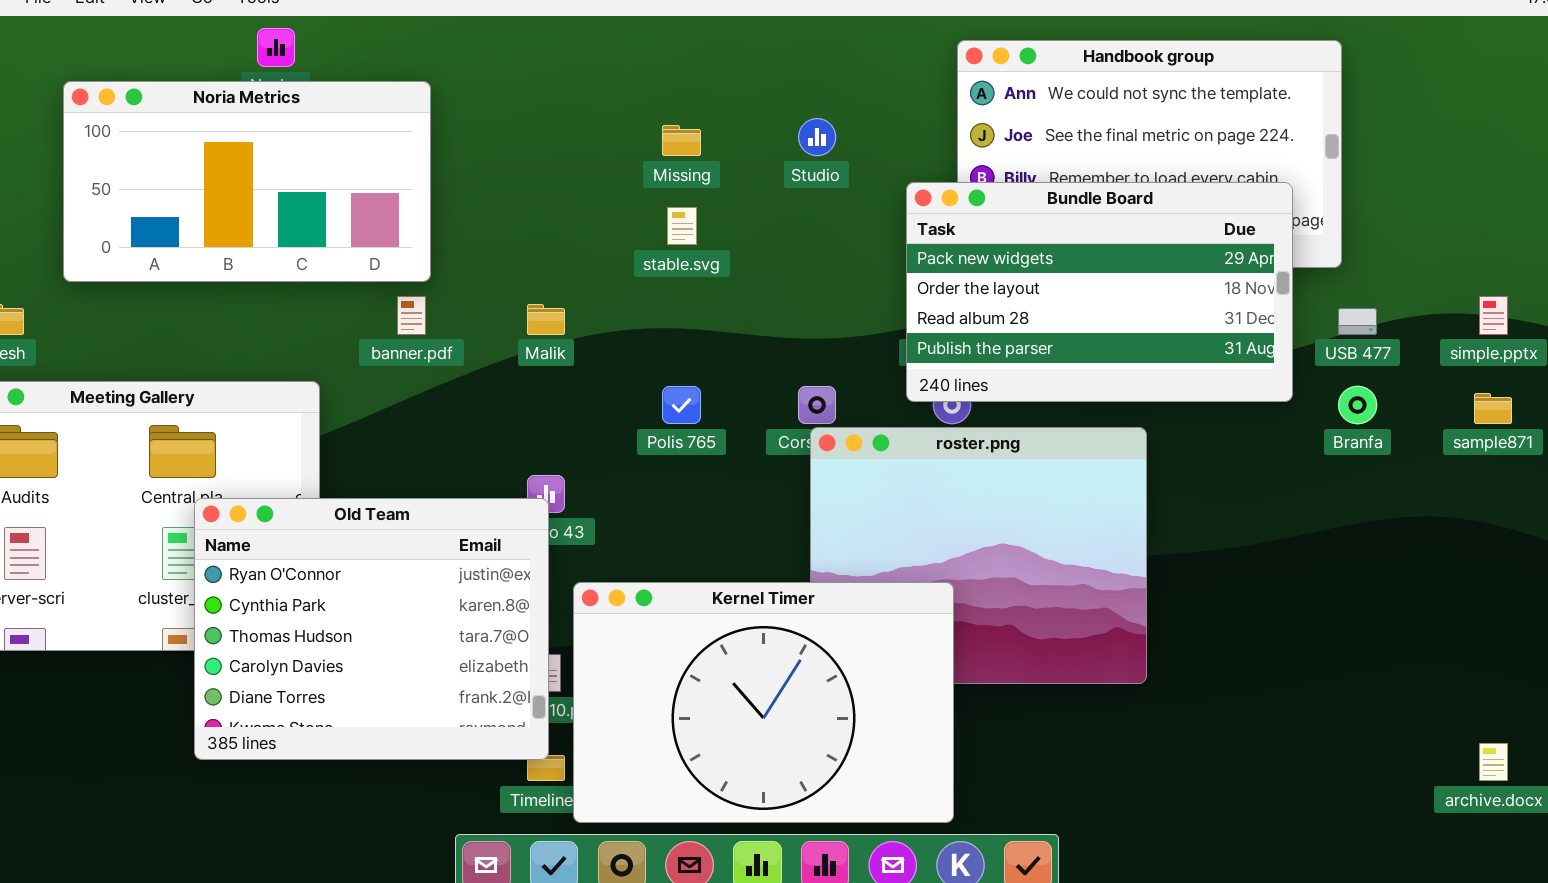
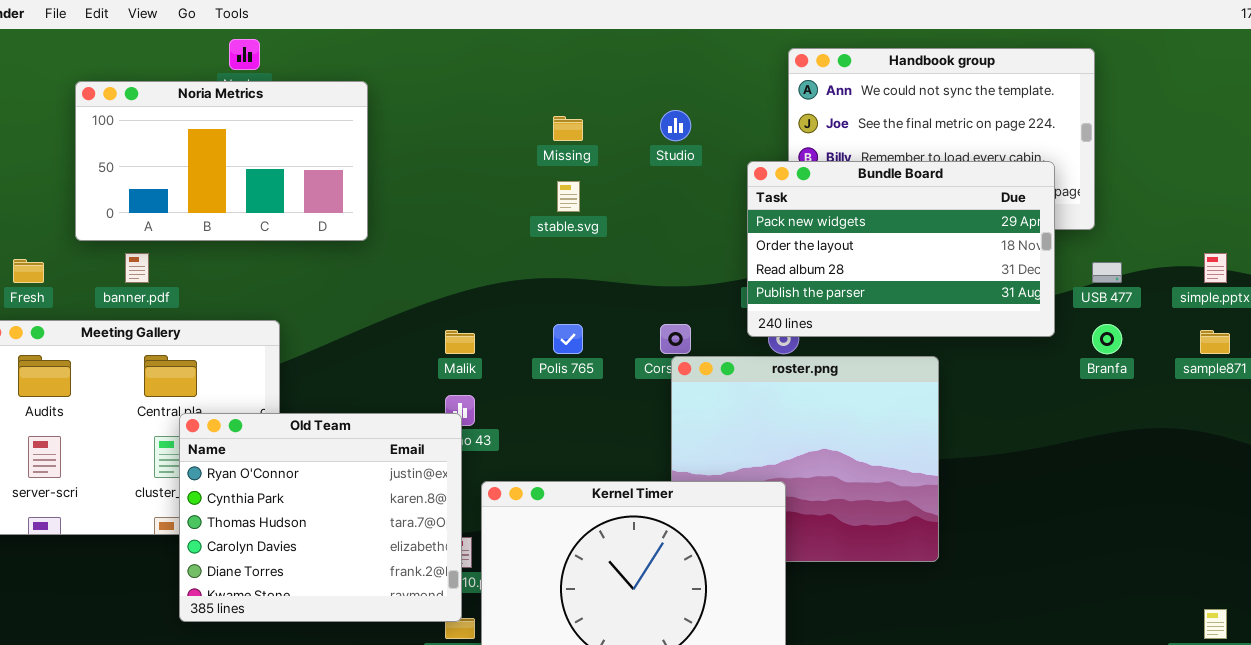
banner.pdf: [397,296,426,335] -> [125,253,149,283], moved
Malik: [527,304,565,335] -> [445,330,475,354], moved

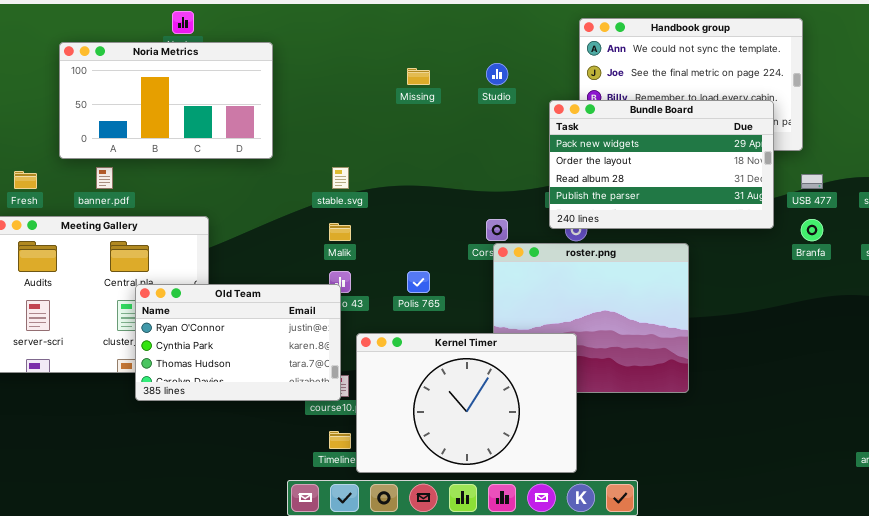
stable.svg: [557,181,580,212] -> [332,167,349,189], moved
Polis 765: [553,324,583,354] -> [407,271,430,293], moved
Old Team: [179,413,462,622] -> [135,284,341,401], resized

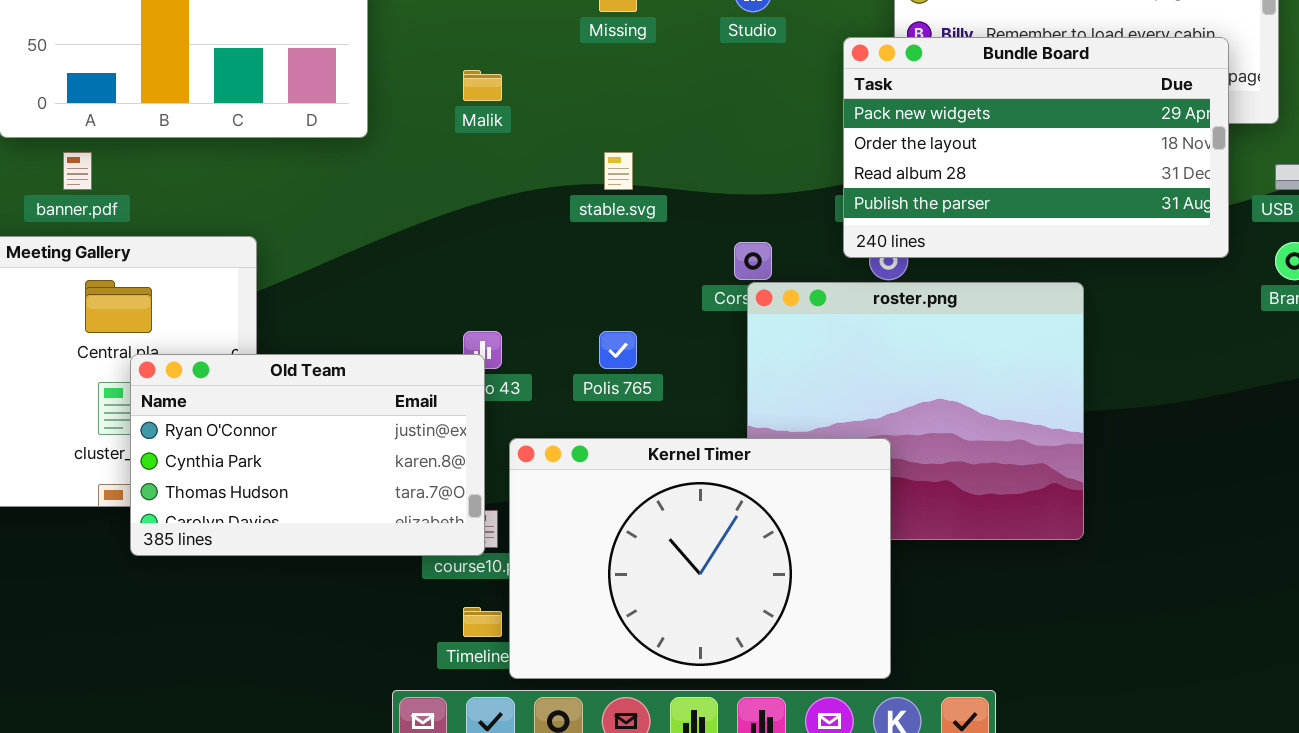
stable.svg: [332,167,349,189] -> [604,152,633,190], moved
Malik: [329,223,351,241] -> [463,70,502,101], moved

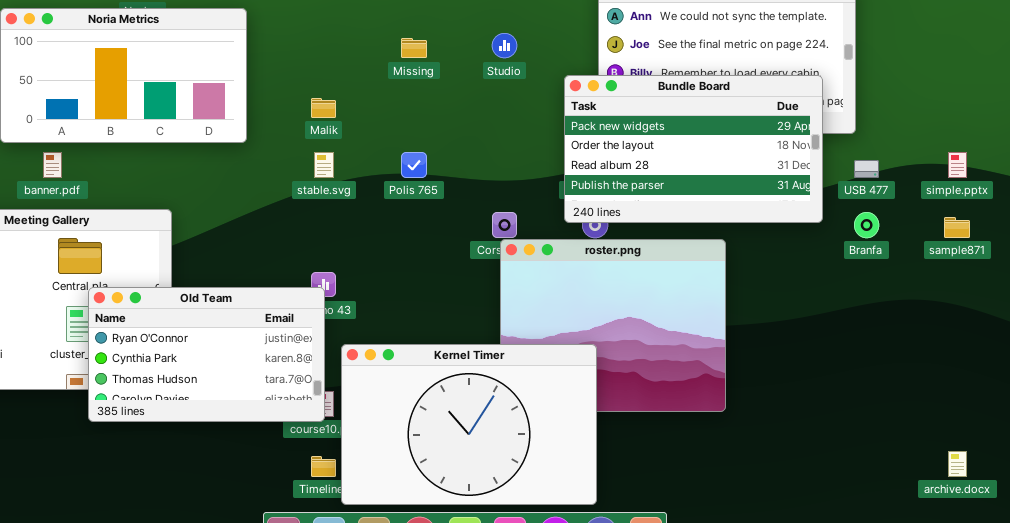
stable.svg: [604,152,633,190] -> [314,152,334,178], moved
Polis 765: [599,331,637,369] -> [401,152,427,178], moved

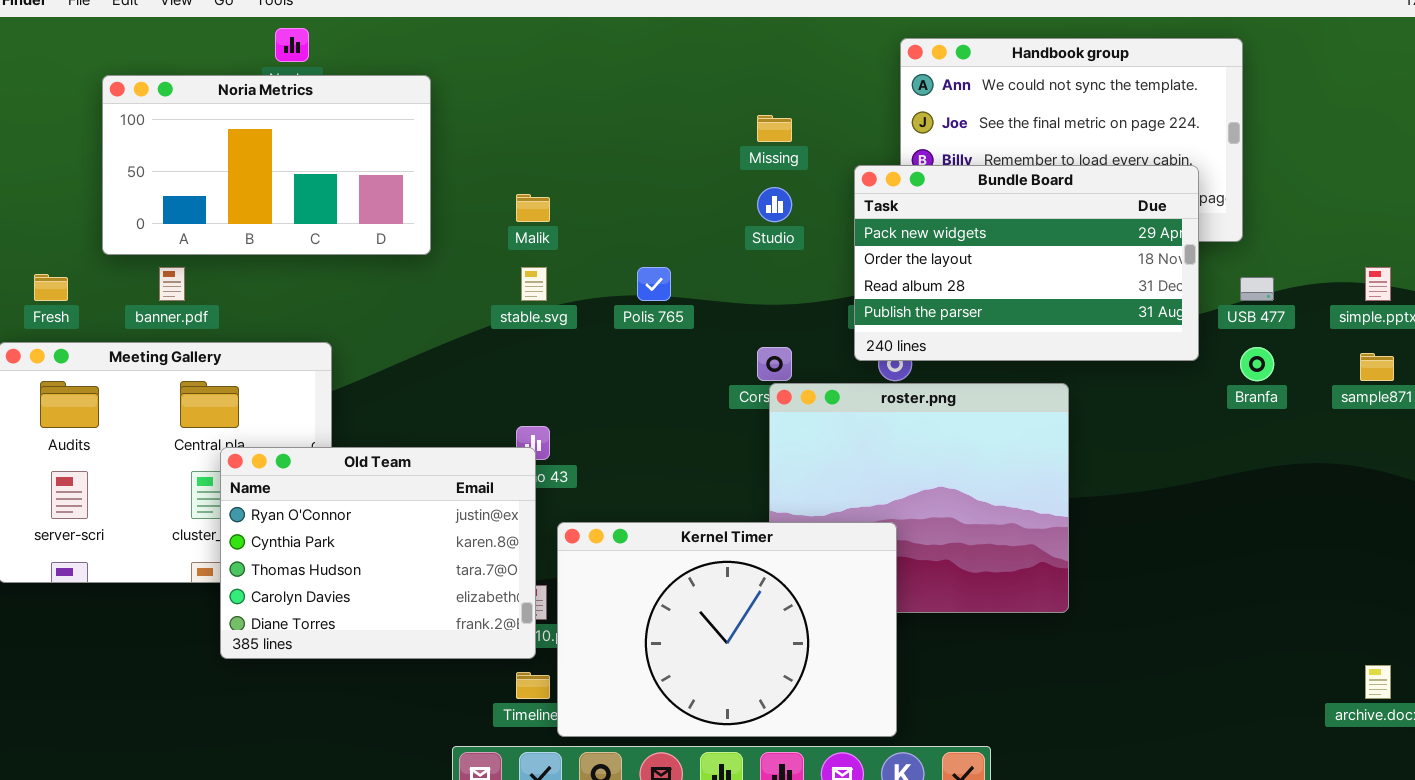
Studio: [492,33,517,58] -> [757,187,792,222], moved
Missing: [401,38,427,58] -> [757,115,792,142], moved
Old Team: [88,287,325,422] -> [220,447,536,659], resized

